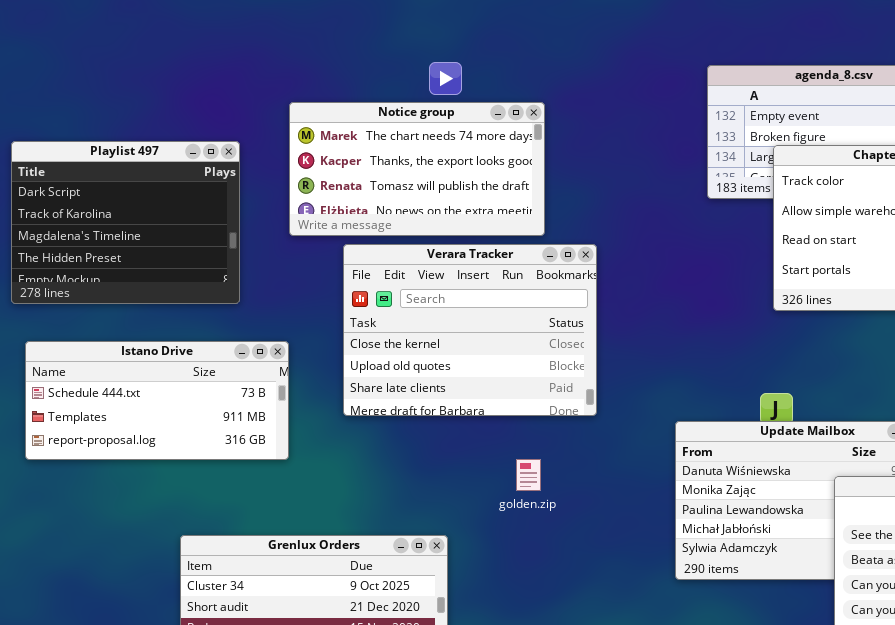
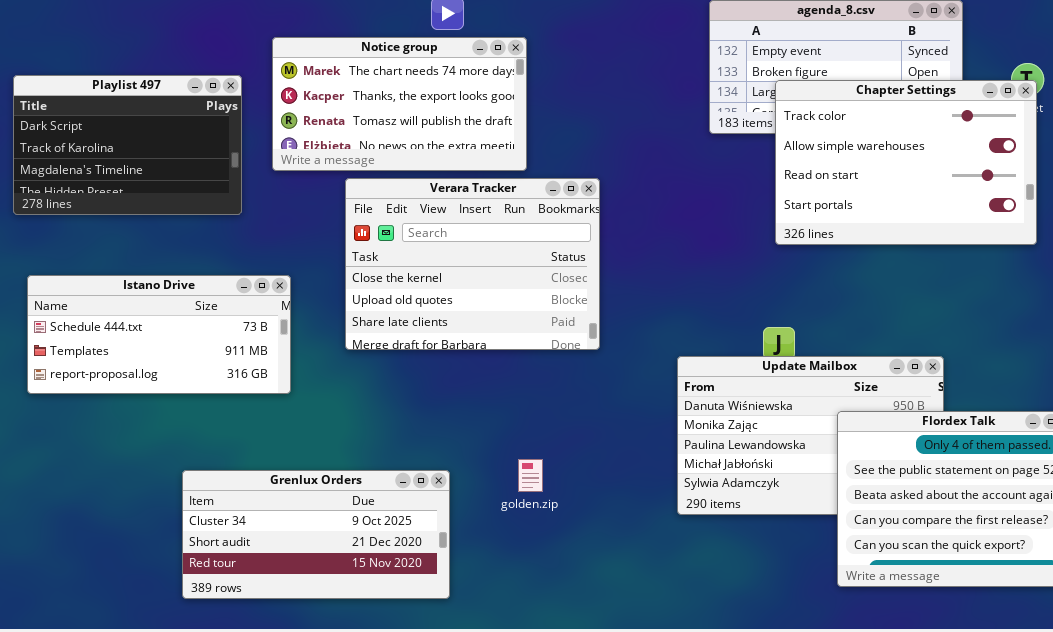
Notice group: [289,102,545,236] -> [272,37,527,171], moved
Playlist 497: [11,141,240,304] -> [13,75,242,215], resized
golden.zip: [516,459,541,491] -> [518,459,543,492], moved

